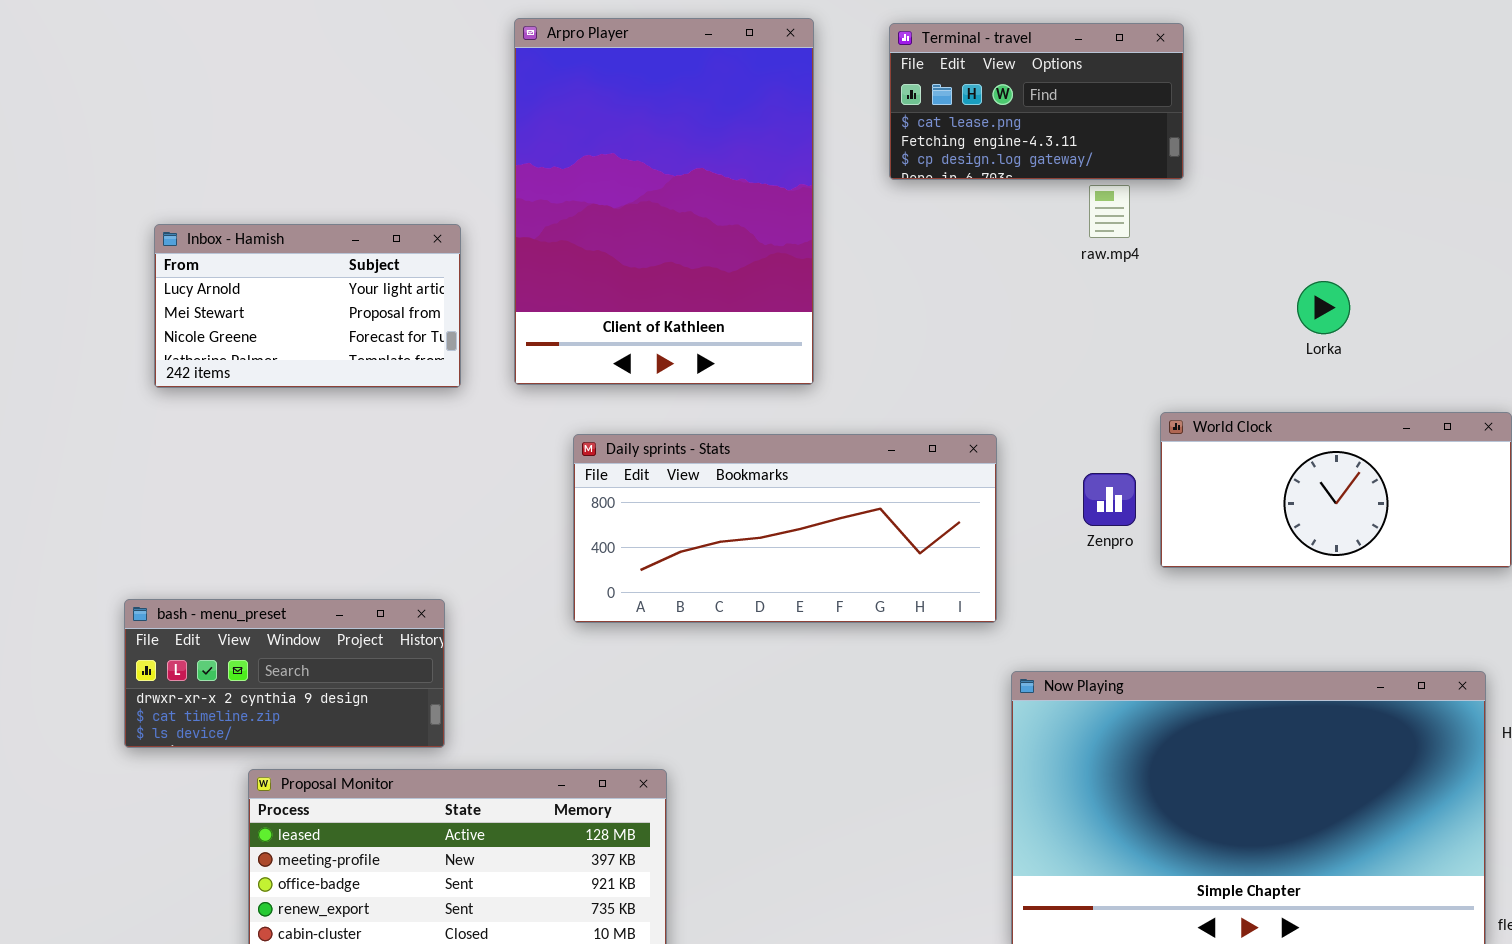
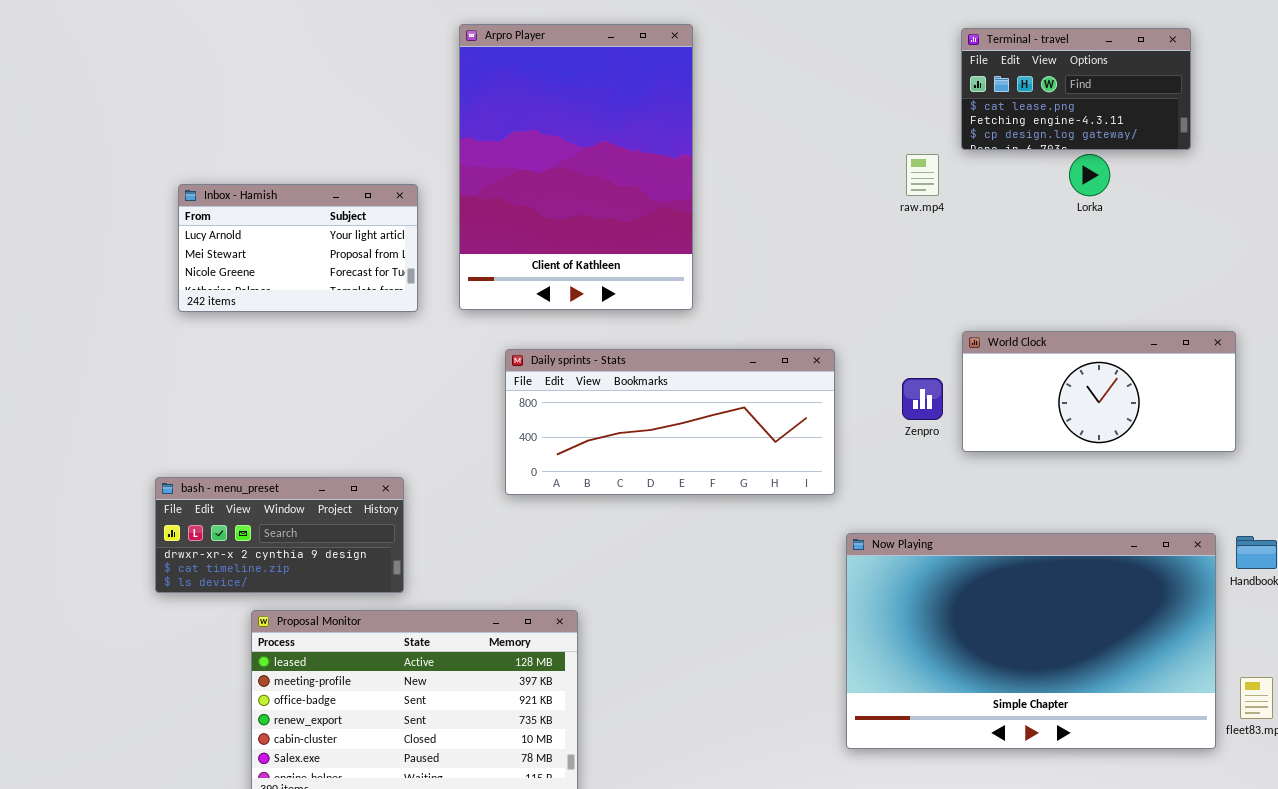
Terminal - travel: [889,23,1184,180] -> [961,28,1191,150], moved
Lorka: [1297,281,1350,334] -> [1069,154,1110,196], moved

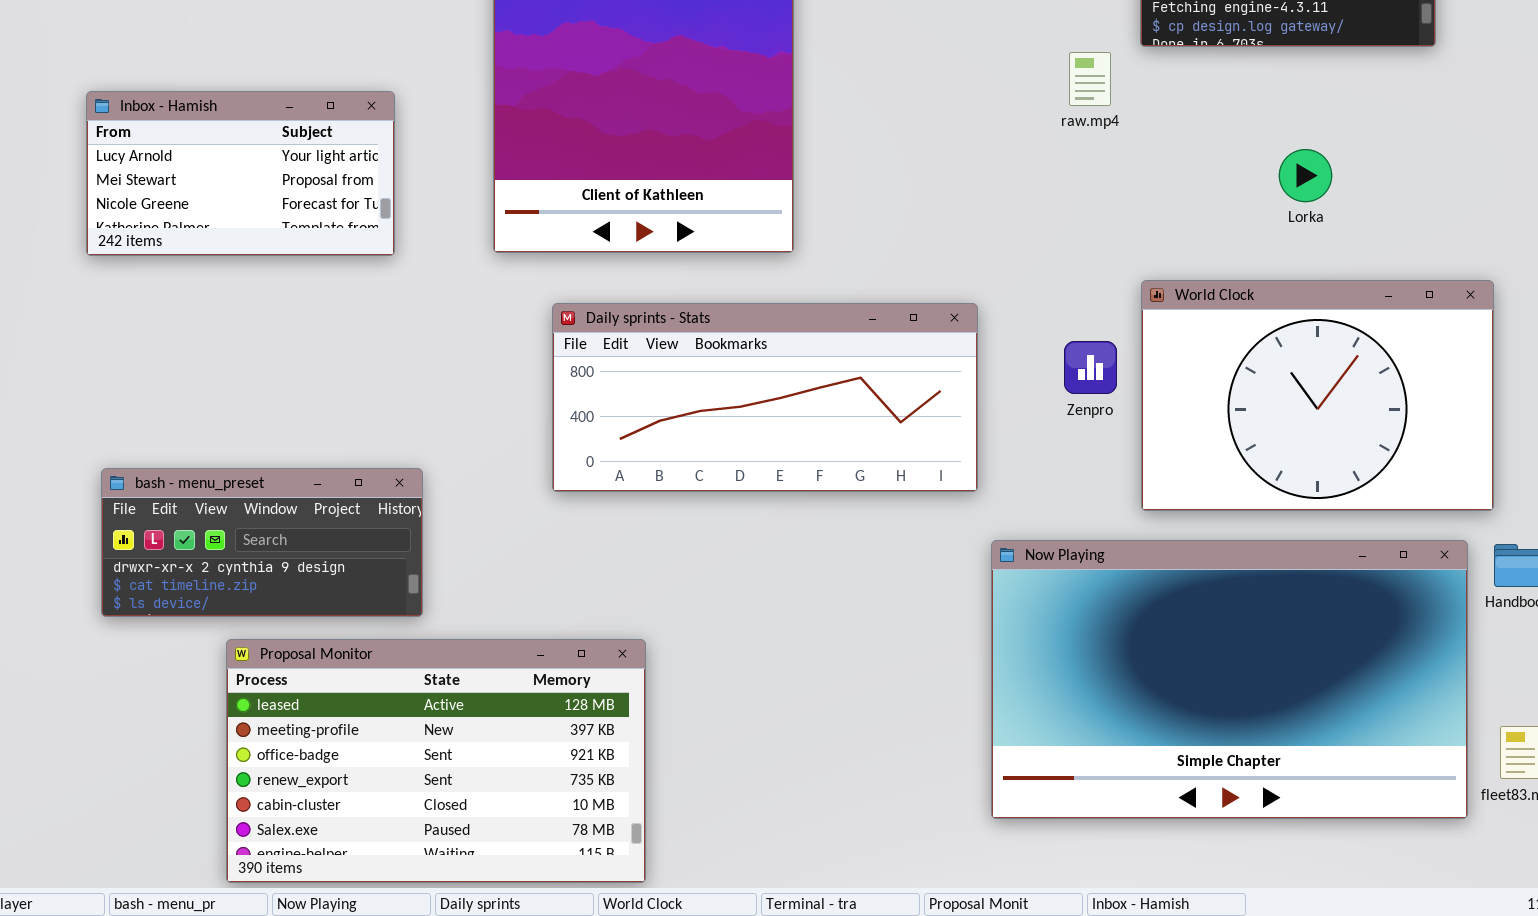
Lorka: [1069,154,1110,196] -> [1279,149,1332,202], moved
Inbox - Hamish: [178,184,418,312] -> [86,91,395,256], moved
World Clock: [962,331,1236,452] -> [1141,280,1494,511], resized

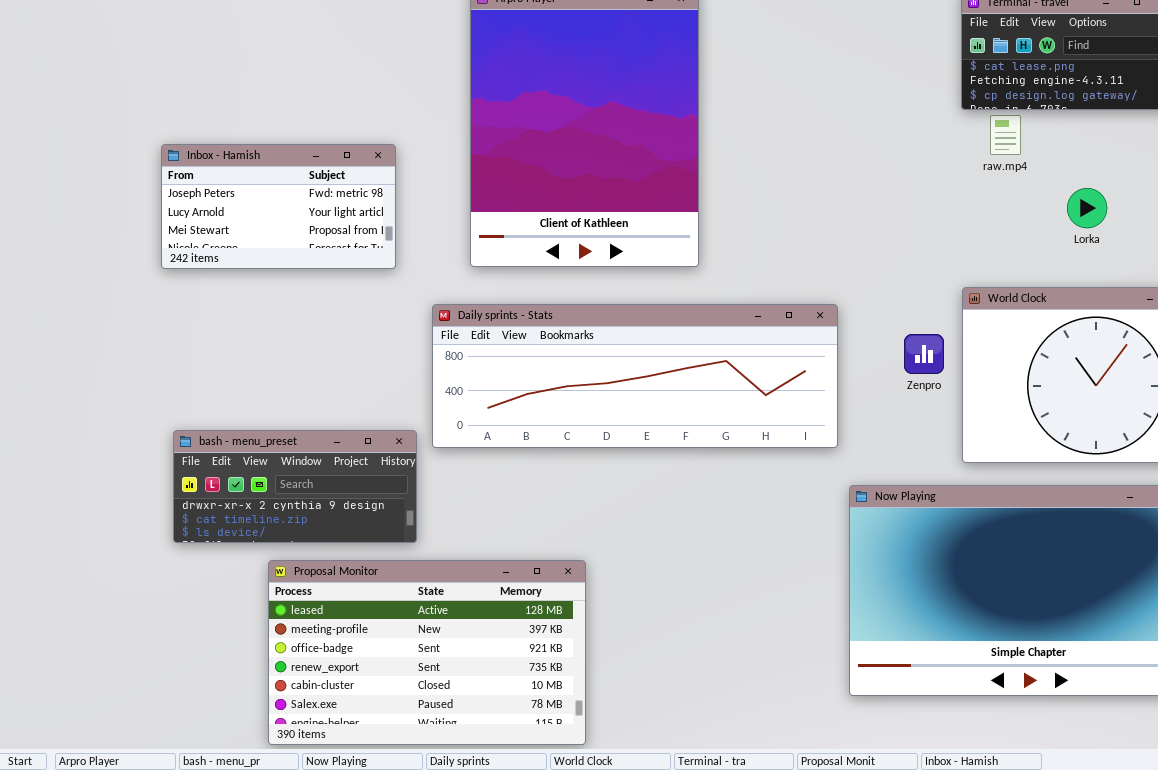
raw.mp4: [1069,52,1111,106] -> [990,115,1021,155], moved
Inbox - Hamish: [86,91,395,256] -> [161,144,396,269], scrolled up 1 row
Daily sprints - Stats: [552,303,978,492] -> [432,304,838,448], resized

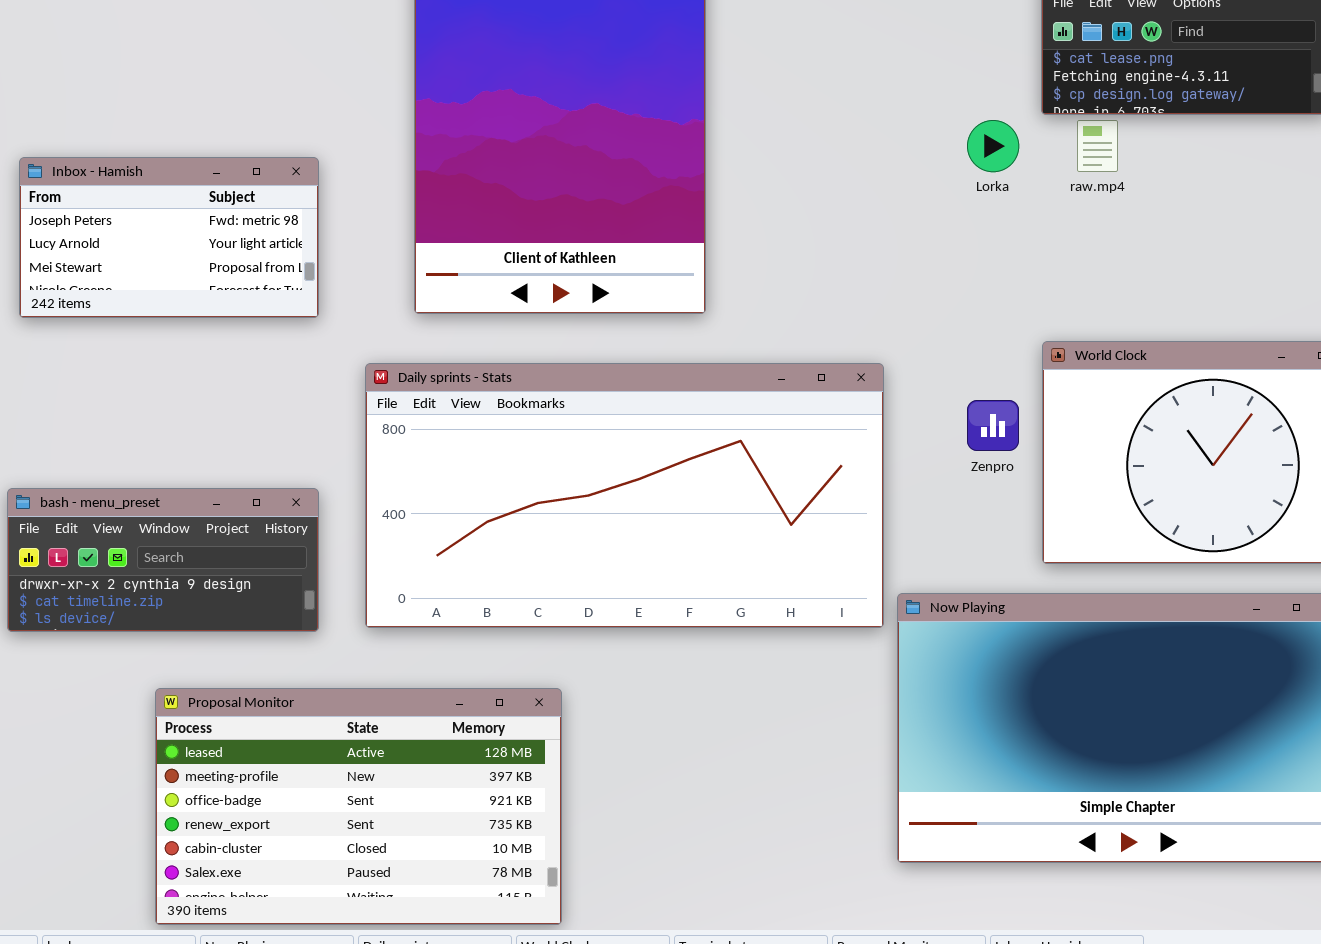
Lorka: [1067,188,1107,228] -> [967,120,1019,172], moved
Daily sprints - Stats: [432,304,838,448] -> [365,363,884,628], resized
bash - menu_preset: [173,430,417,543] -> [7,488,319,632], moved

